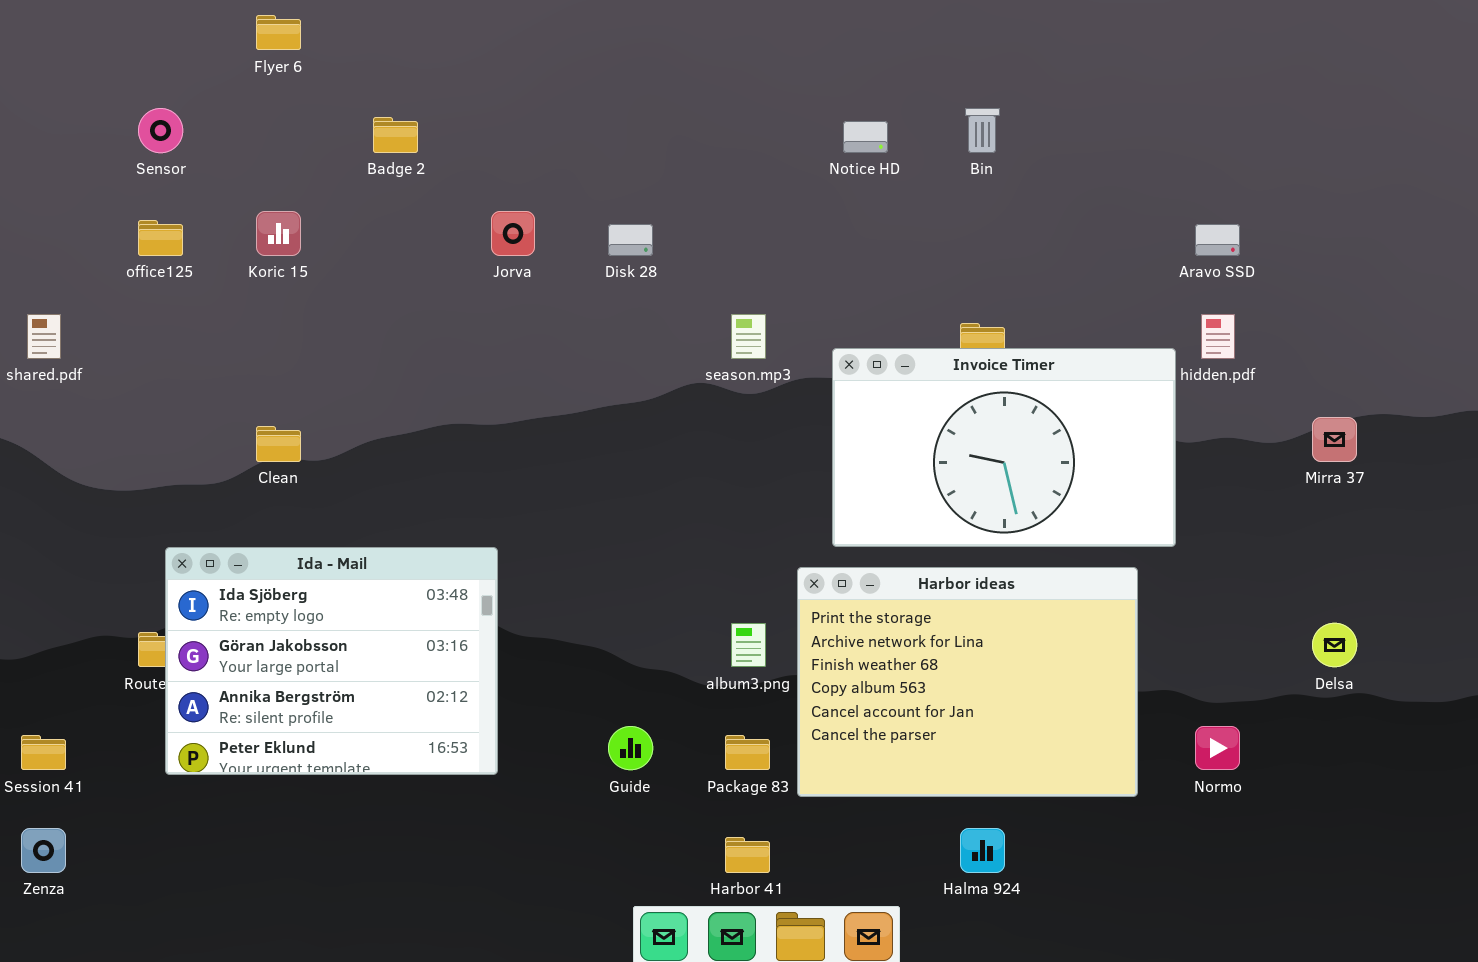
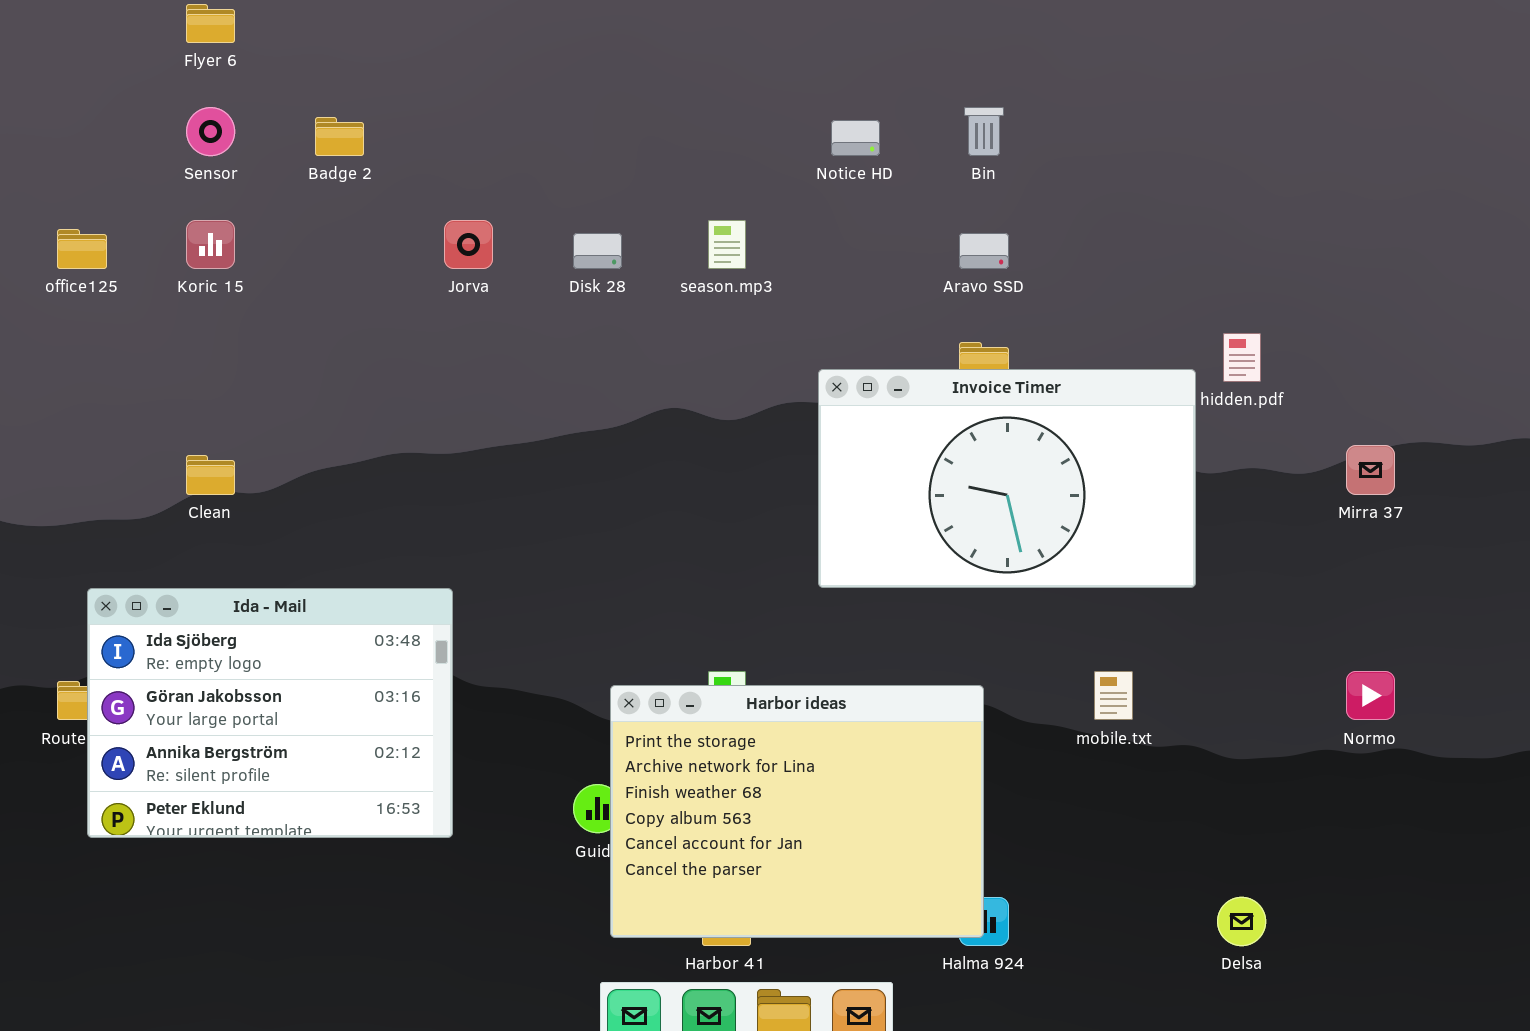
Sensor: [138,108,183,153] -> [186,107,235,156], moved
Aravo SSD: [1195,224,1240,256] -> [959,233,1009,269], moved
season.mp3: [731,314,766,359] -> [708,220,746,269], moved
Harbor ideas: [797,567,1138,797] -> [610,685,984,938], moved
Delsa: [1312,623,1357,667] -> [1217,897,1266,946], moved
Normo: [1195,726,1240,770] -> [1346,671,1395,720], moved

